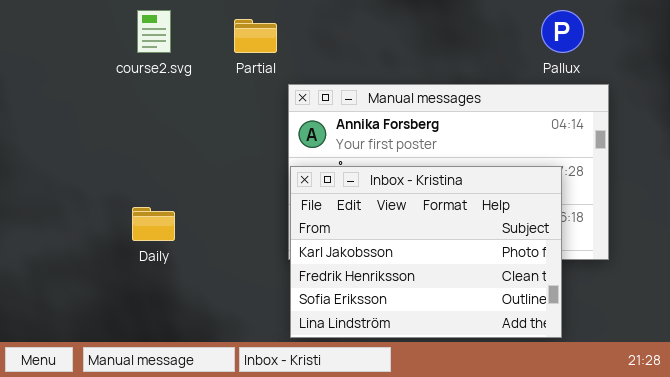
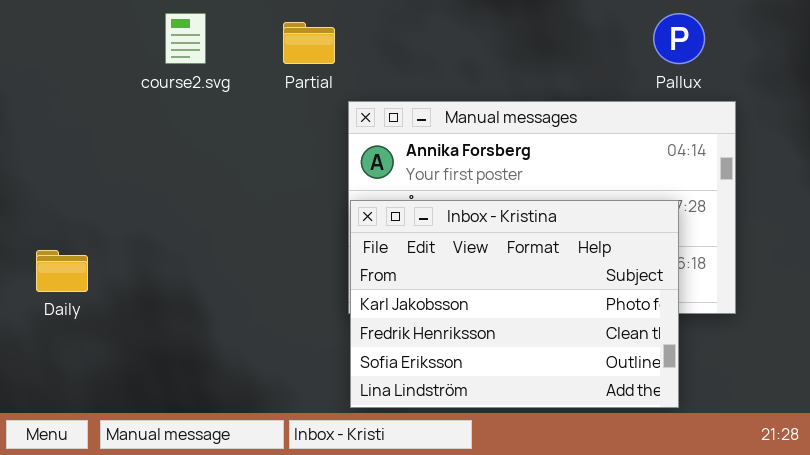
Daily: [132,207,175,241] -> [36,250,88,292], moved

